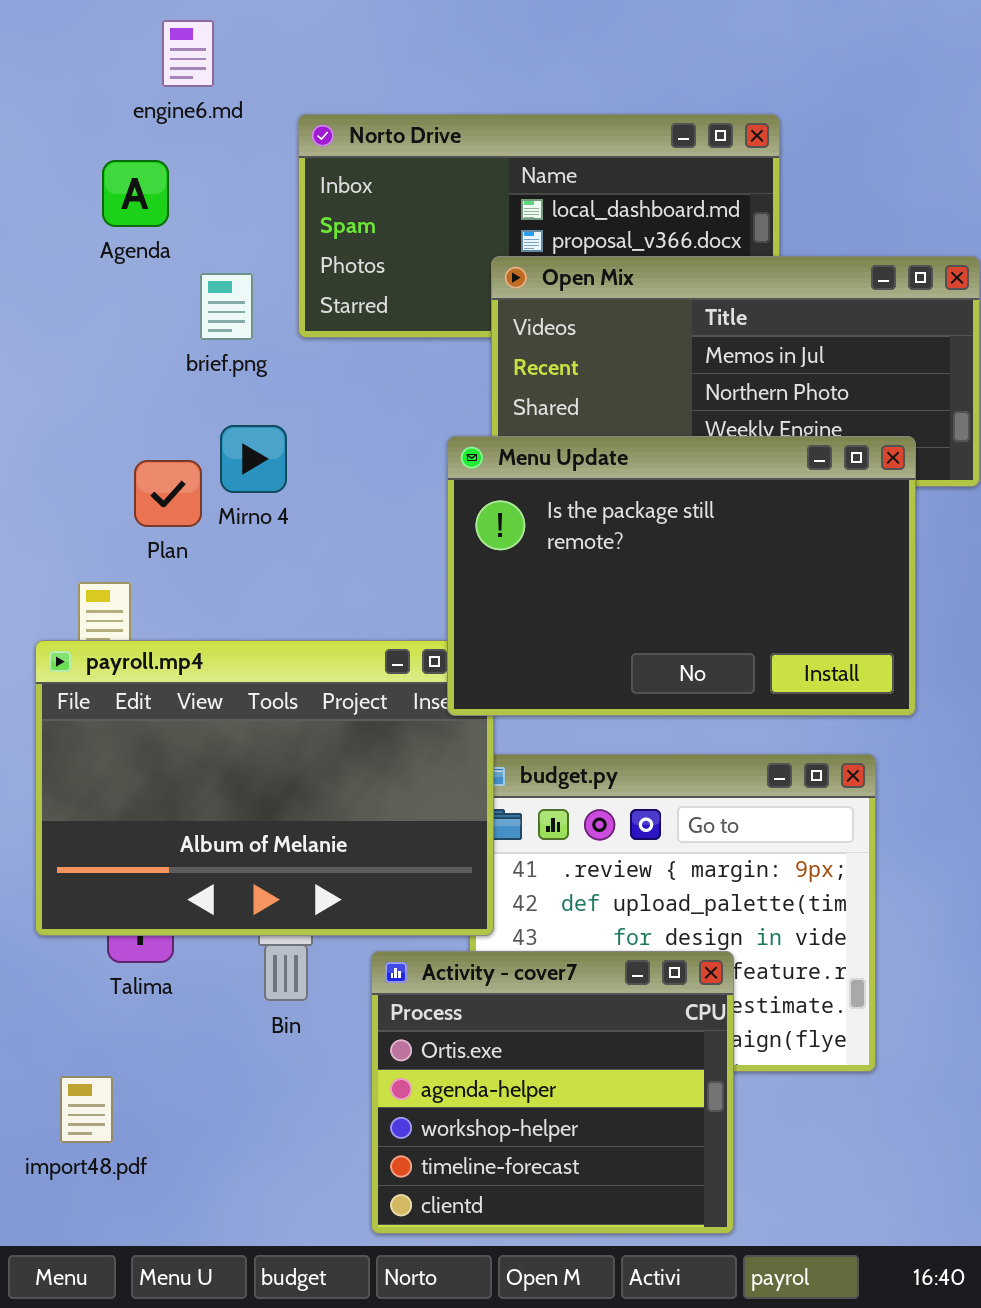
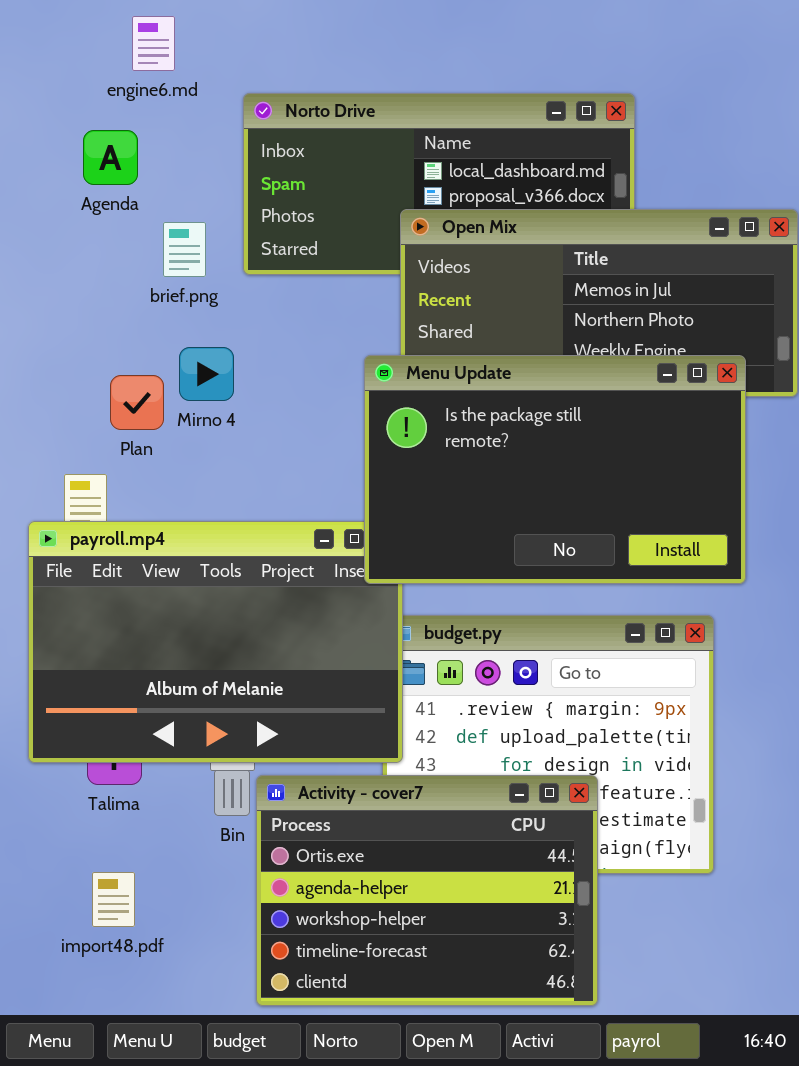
Activity - cover7: [371,951,734,1234] -> [256,775,598,1006], resized
import48.pdf: [60,1076,113,1143] -> [92,872,135,927], moved

